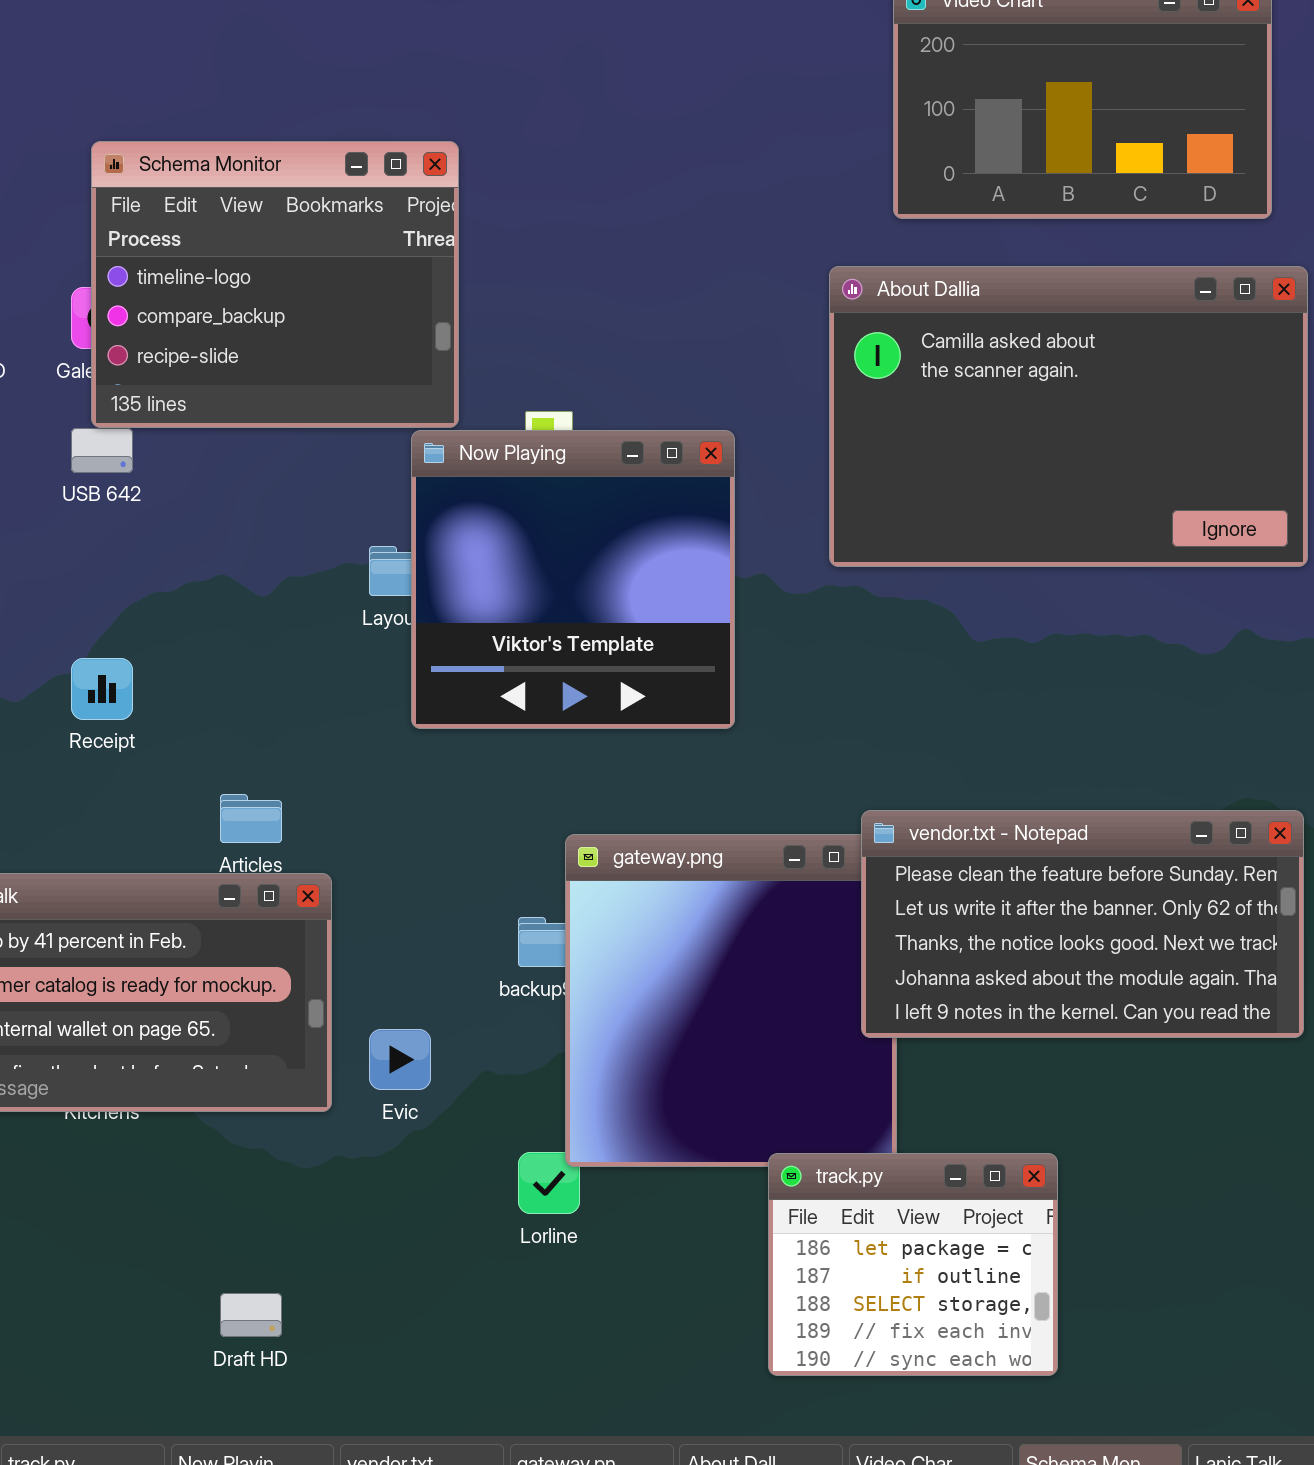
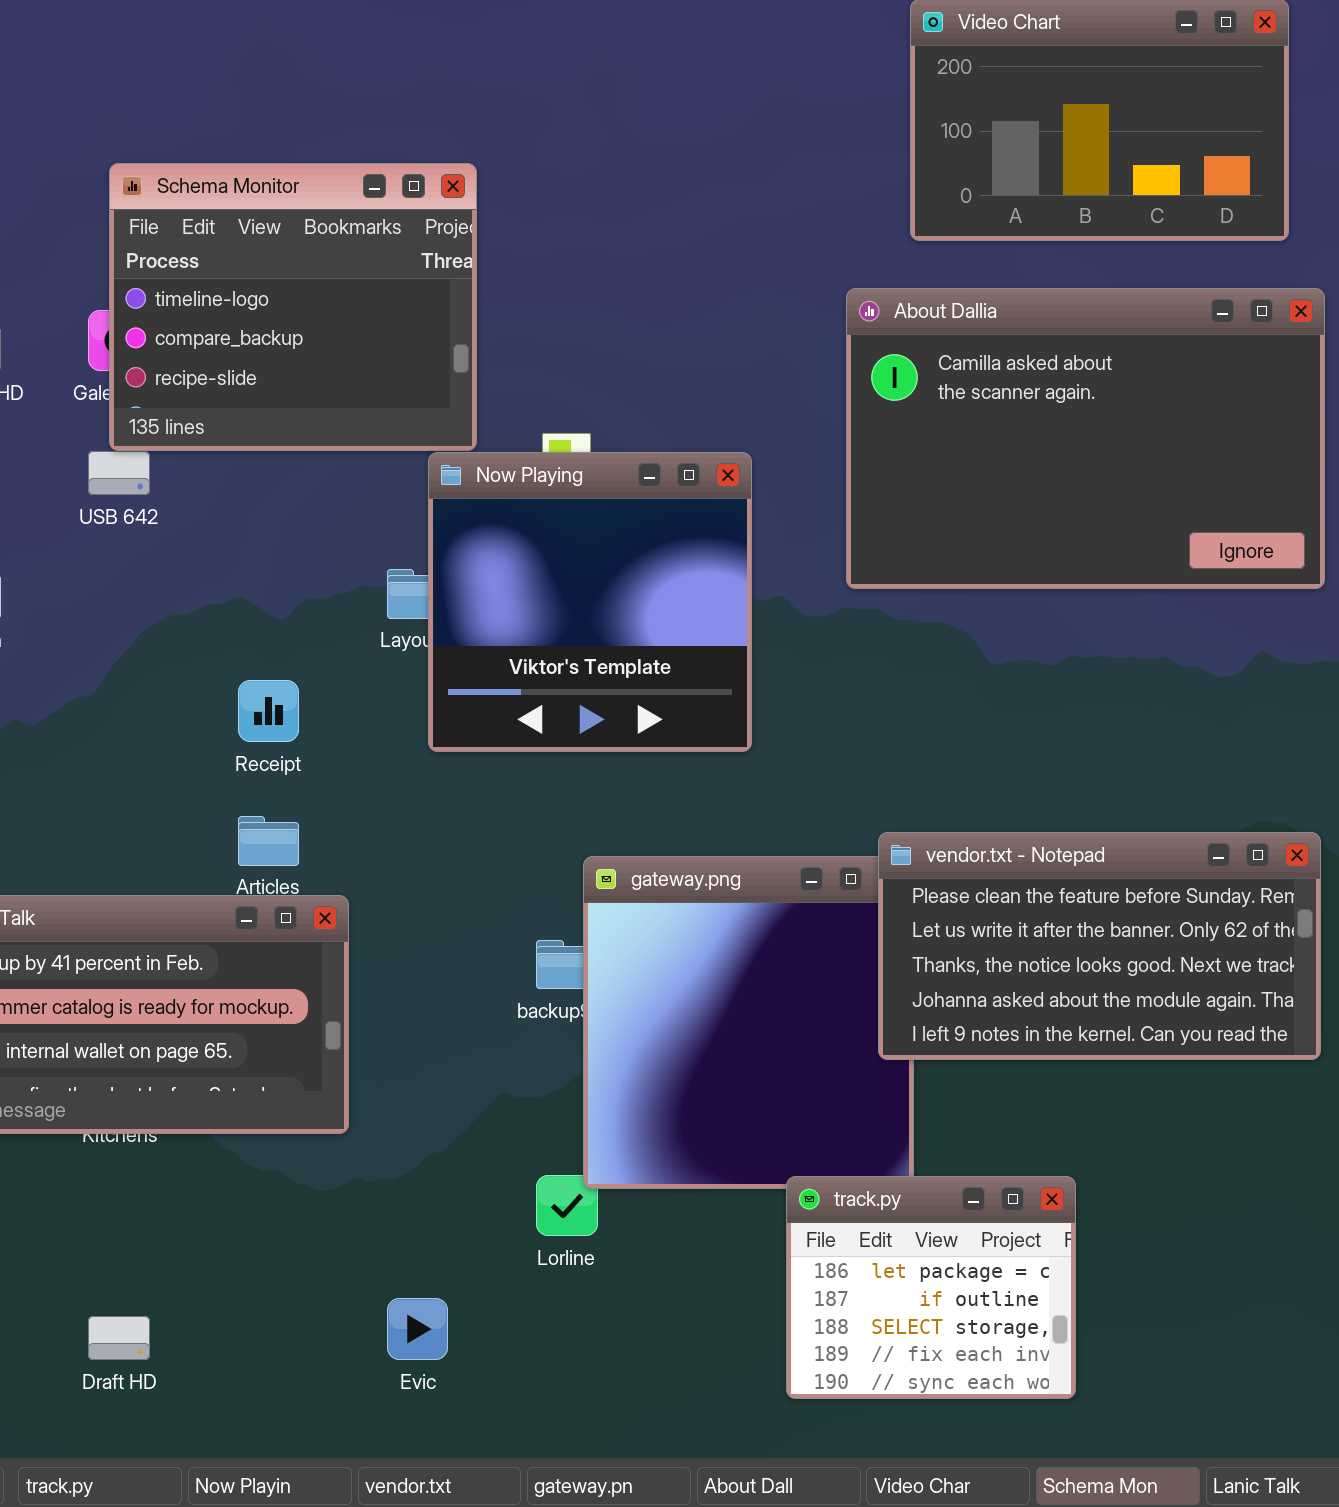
Receipt: [71,658,133,720] -> [238,680,299,742], moved
Evic: [369,1029,431,1090] -> [387,1298,448,1360], moved
Draft HD: [220,1293,282,1337] -> [88,1316,150,1360], moved

